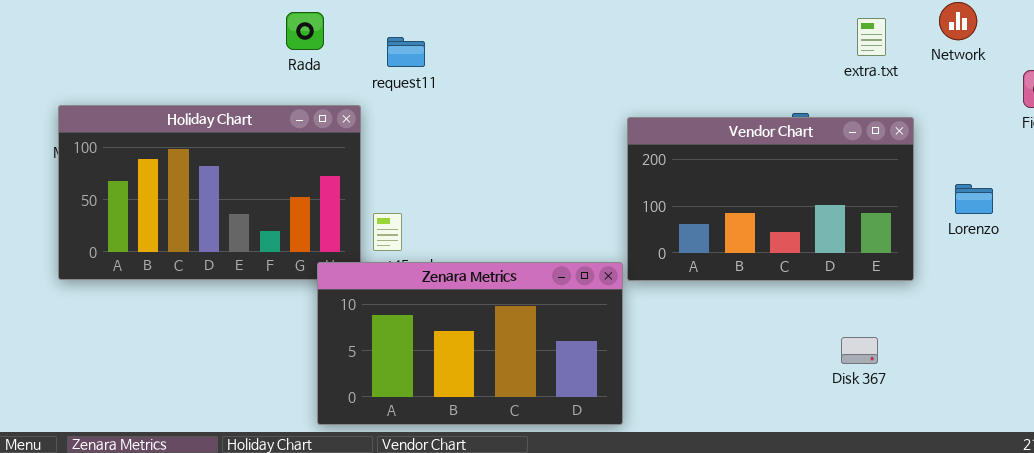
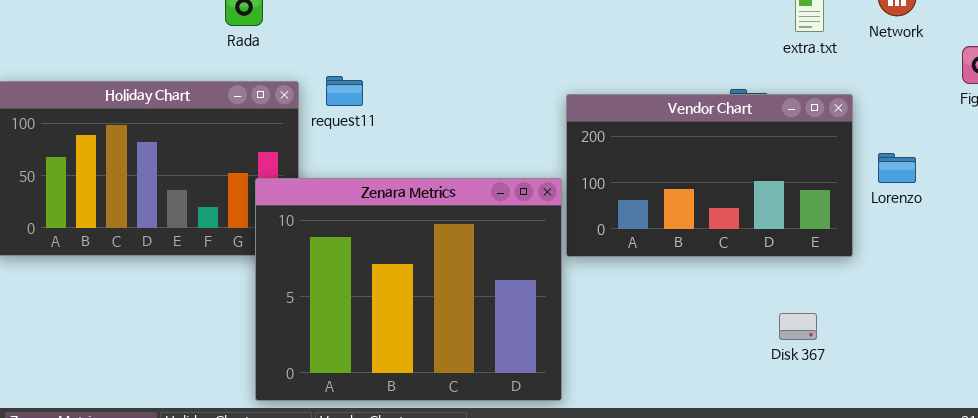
request11: [387,37,425,67] -> [326,76,363,106], moved
Lorenzo: [955,184,993,214] -> [878,153,916,183], moved
Zenara Metrics: [317,262,623,425] -> [255,178,562,401], resized

